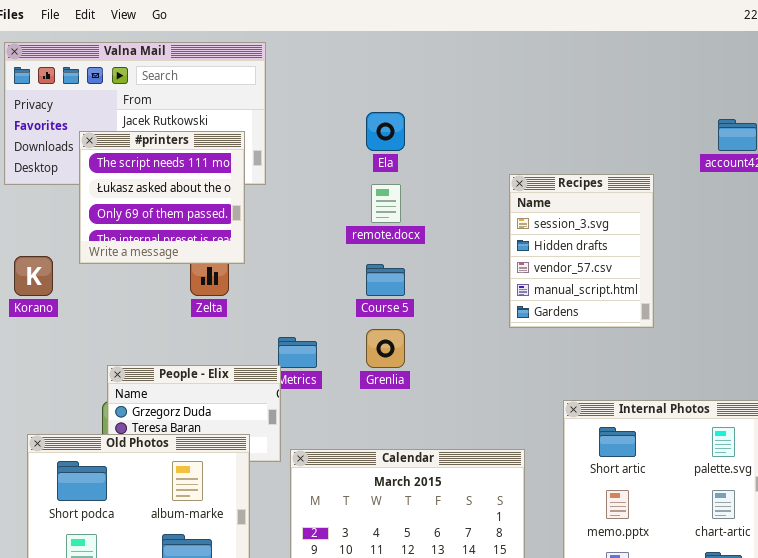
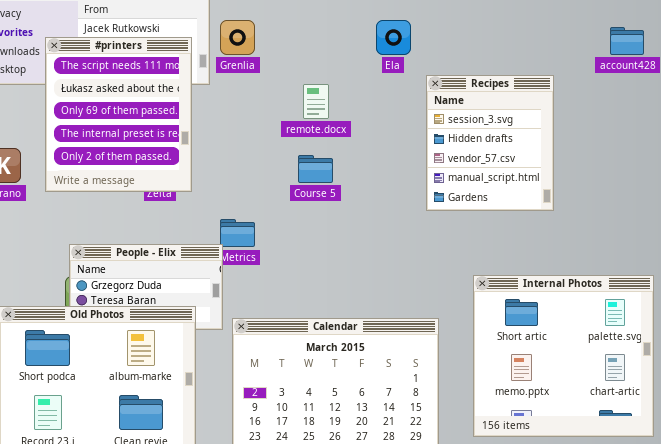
Ela: [366,112,405,151] -> [376,20,411,55], moved
#printers: [79,131,245,264] -> [45,37,192,192], resized
Grenlia: [366,329,405,368] -> [220,20,255,55], moved

